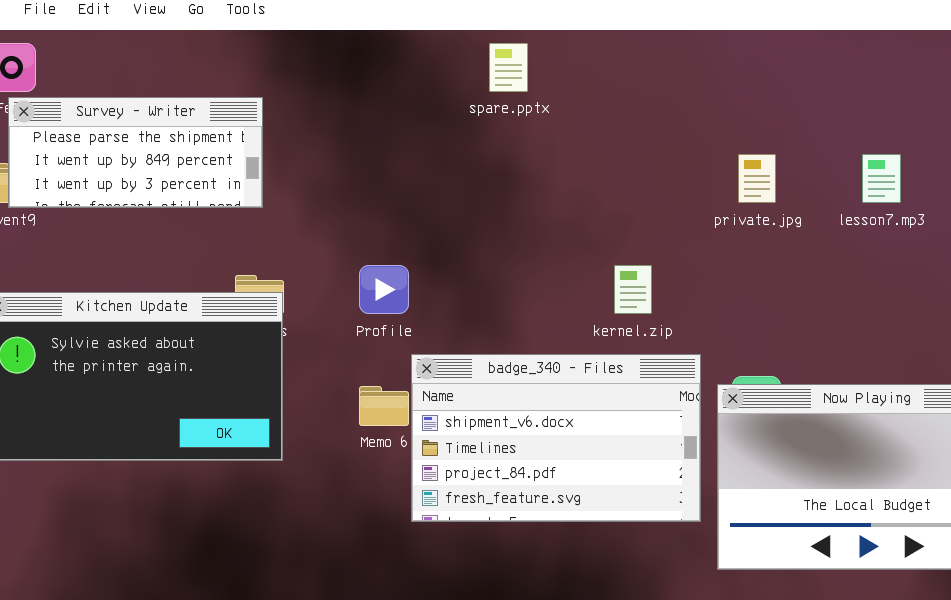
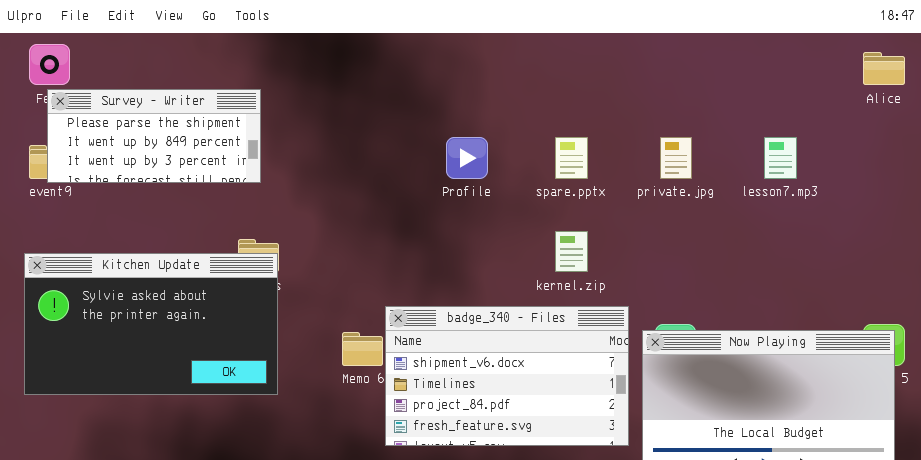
spare.pptx: [489,43,528,92] -> [555,137,588,179], moved
Profile: [359,265,409,314] -> [446,137,488,179], moved

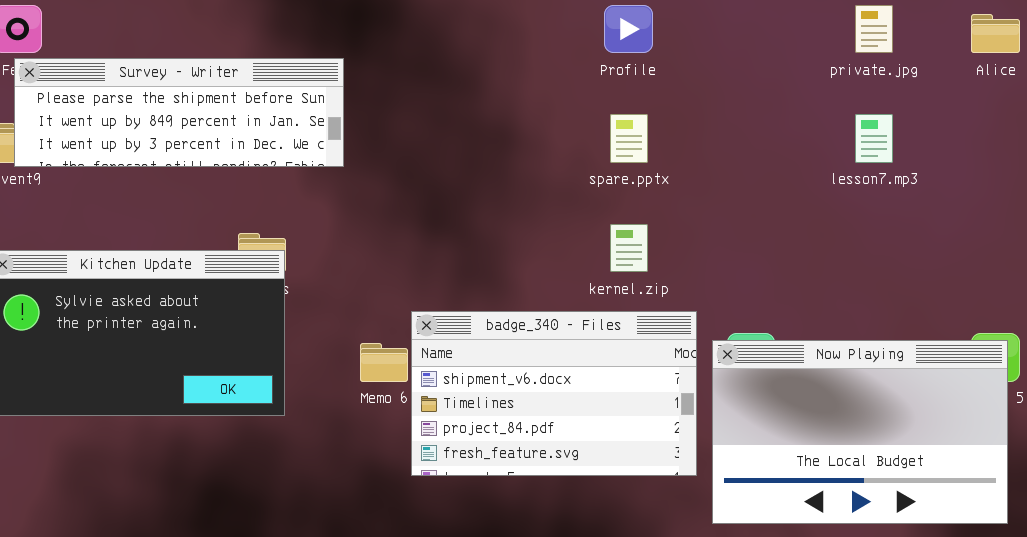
Survey - Writer: [47,89,261,183] -> [14,58,344,167], resized
Profile: [446,137,488,179] -> [604,5,653,53], moved
private.jpg: [660,137,692,179] -> [855,5,893,53], moved

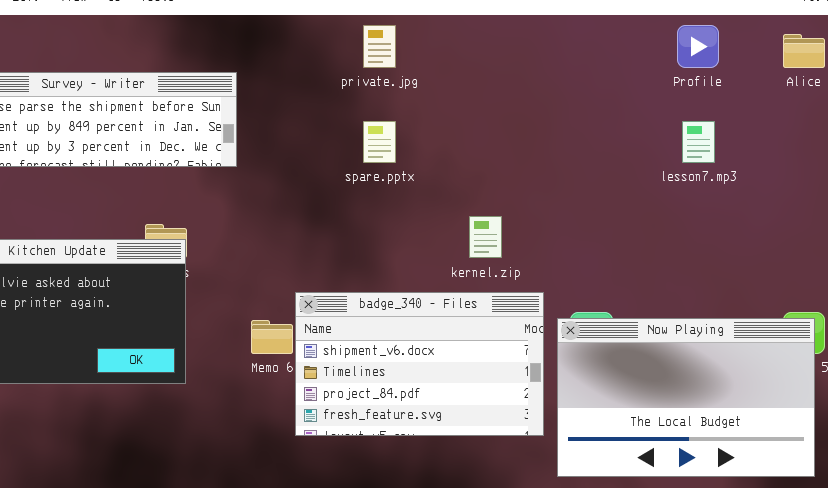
Profile: [604,5,653,53] -> [677,25,719,68], moved
private.jpg: [855,5,893,53] -> [363,25,396,68], moved
spare.pptx: [610,114,648,163] -> [363,121,396,163], moved

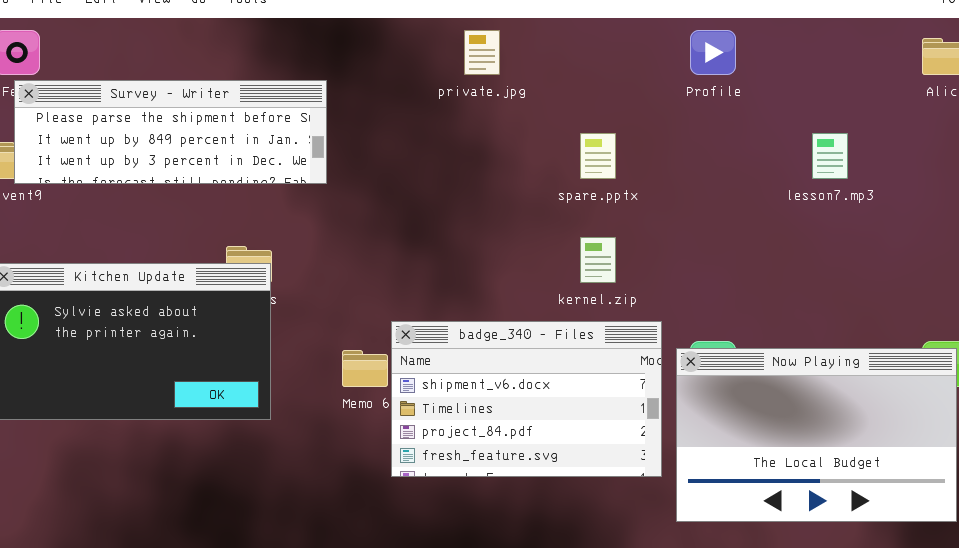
Profile: [677,25,719,68] -> [690,30,736,75], moved
spare.pptx: [363,121,396,163] -> [580,133,616,179], moved

